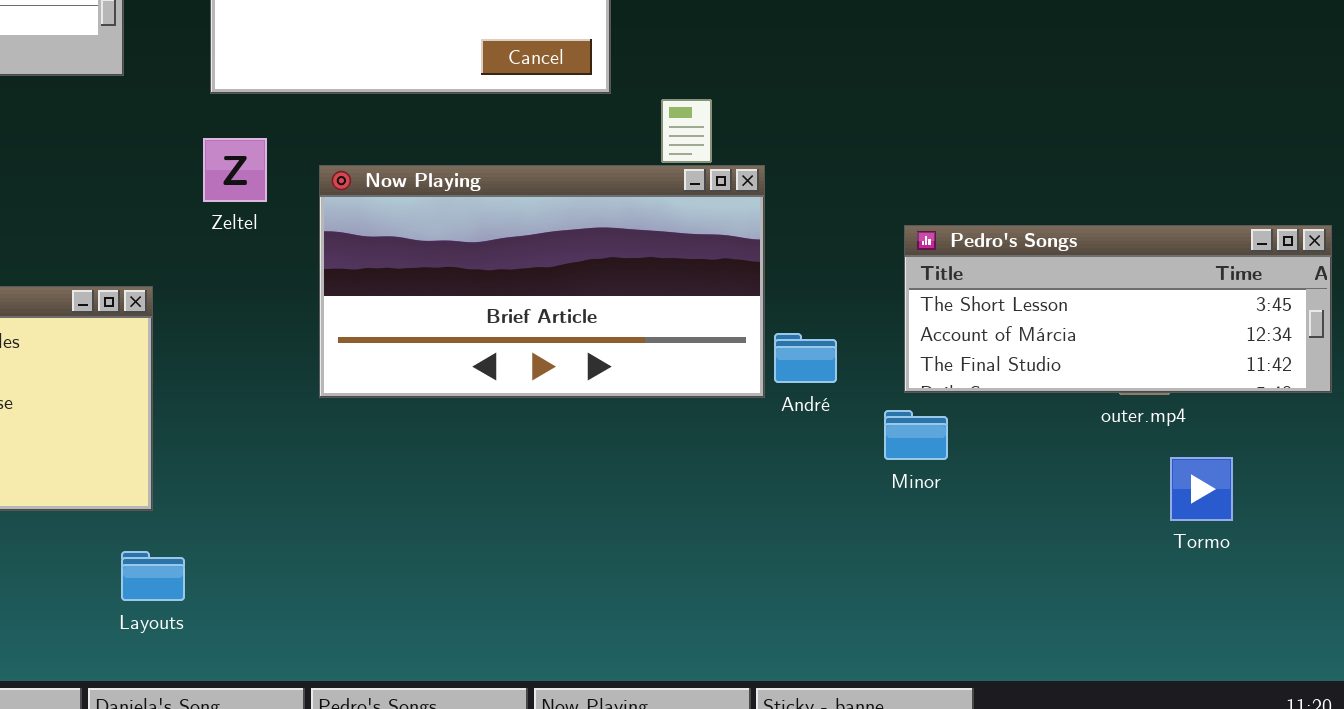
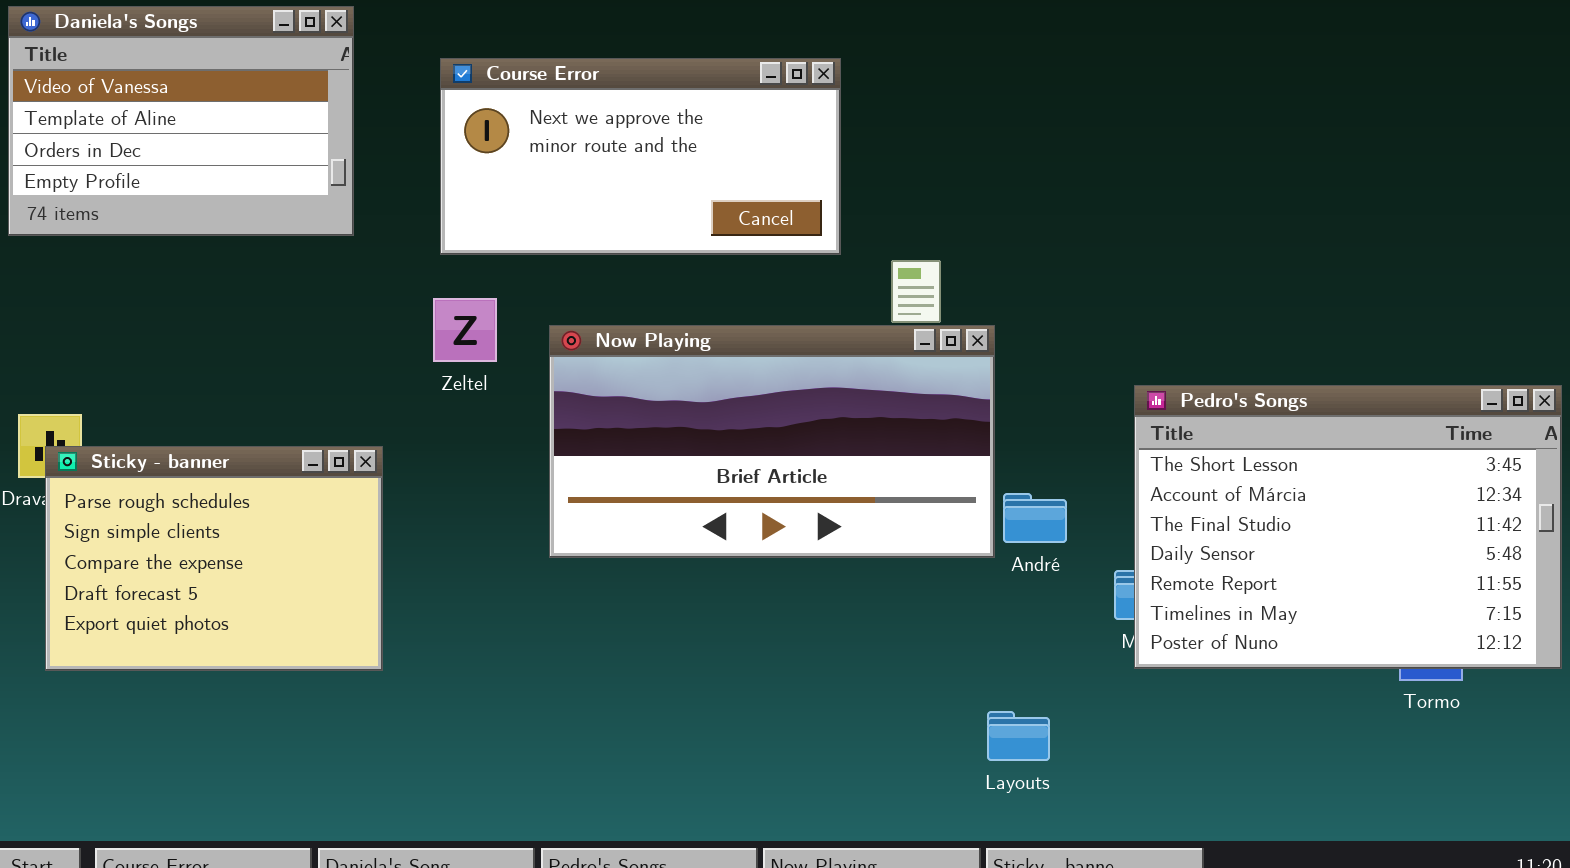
Pedro's Songs: [904,225,1332,393] -> [1134,385,1562,669], resized
Layouts: [121,551,185,601] -> [987,711,1050,761], moved

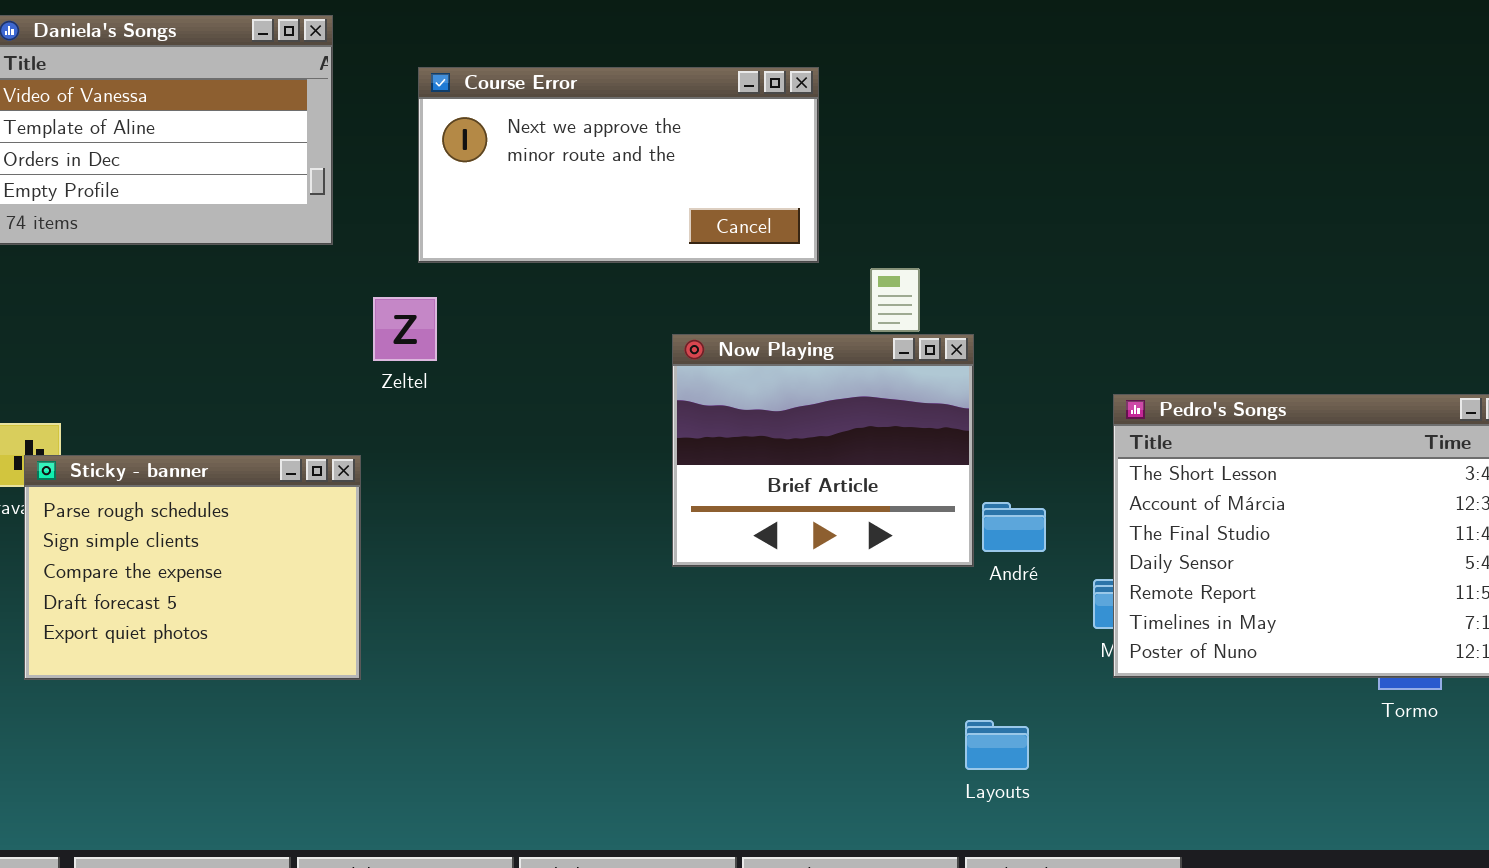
Zeltel: [433,298,497,362] -> [373,297,437,361], moved
Now Playing: [549,325,995,558] -> [672,334,974,567], resized

